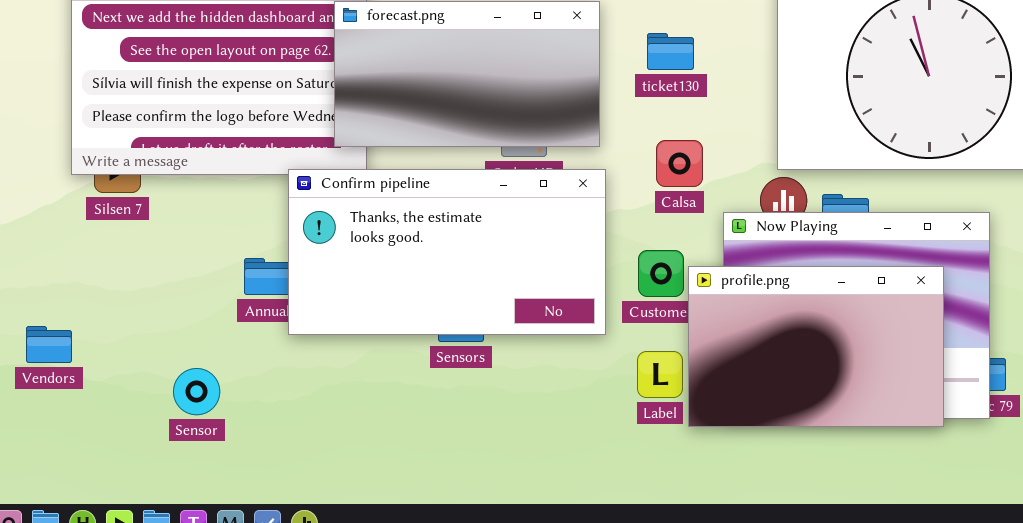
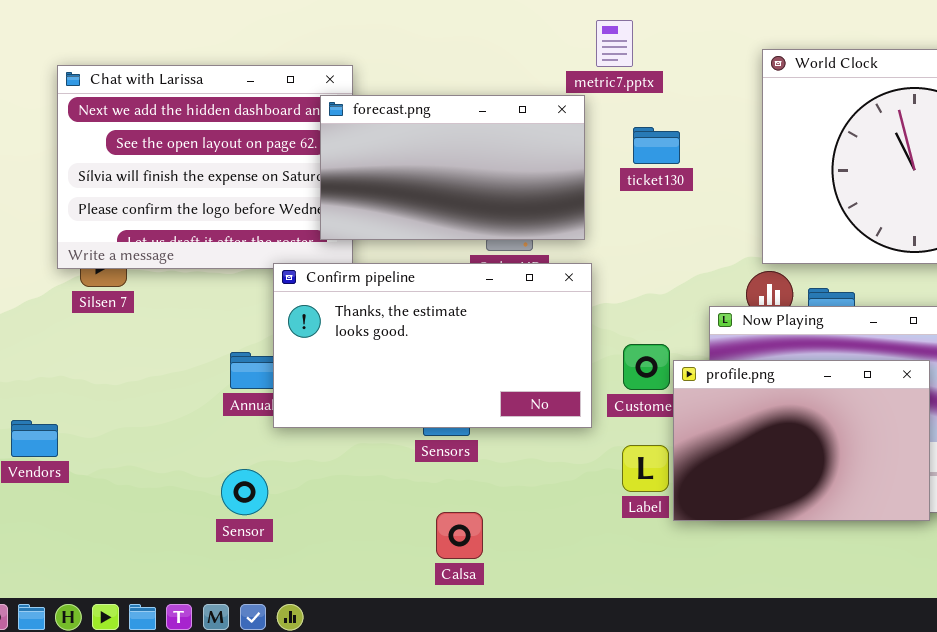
Calsa: [656,140,703,187] -> [436,512,483,559], moved
Sensor: [173,368,220,415] -> [221,469,268,515], moved

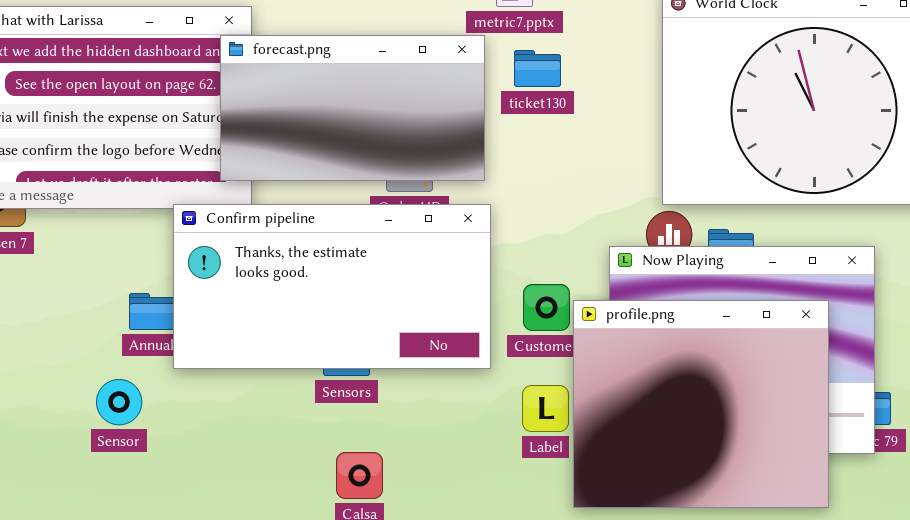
ticket130: [633,127,680,164] -> [514,50,561,87], moved
profile.png: [673,360,930,521] -> [573,300,829,508], resized
Sensor: [221,469,268,515] -> [96,379,142,425], moved

